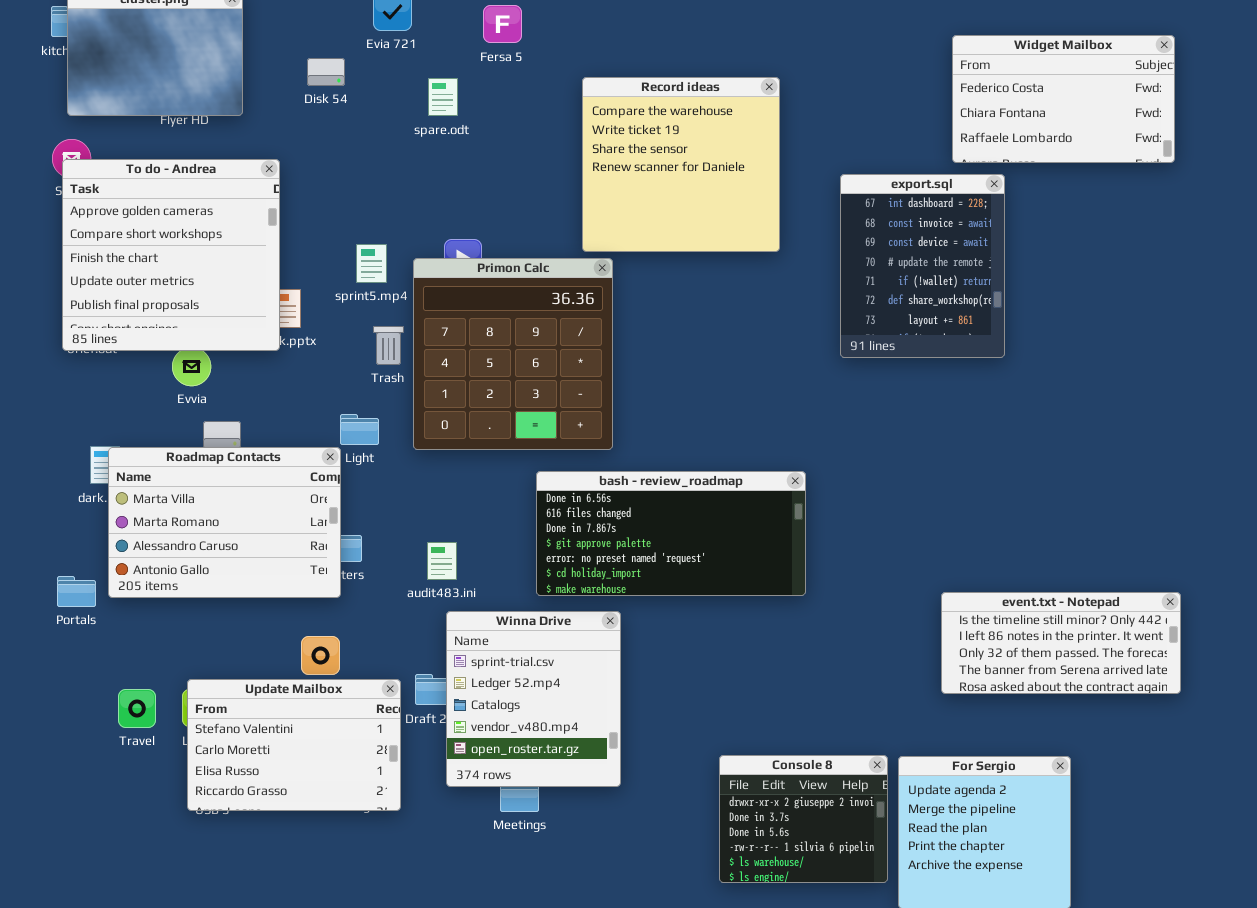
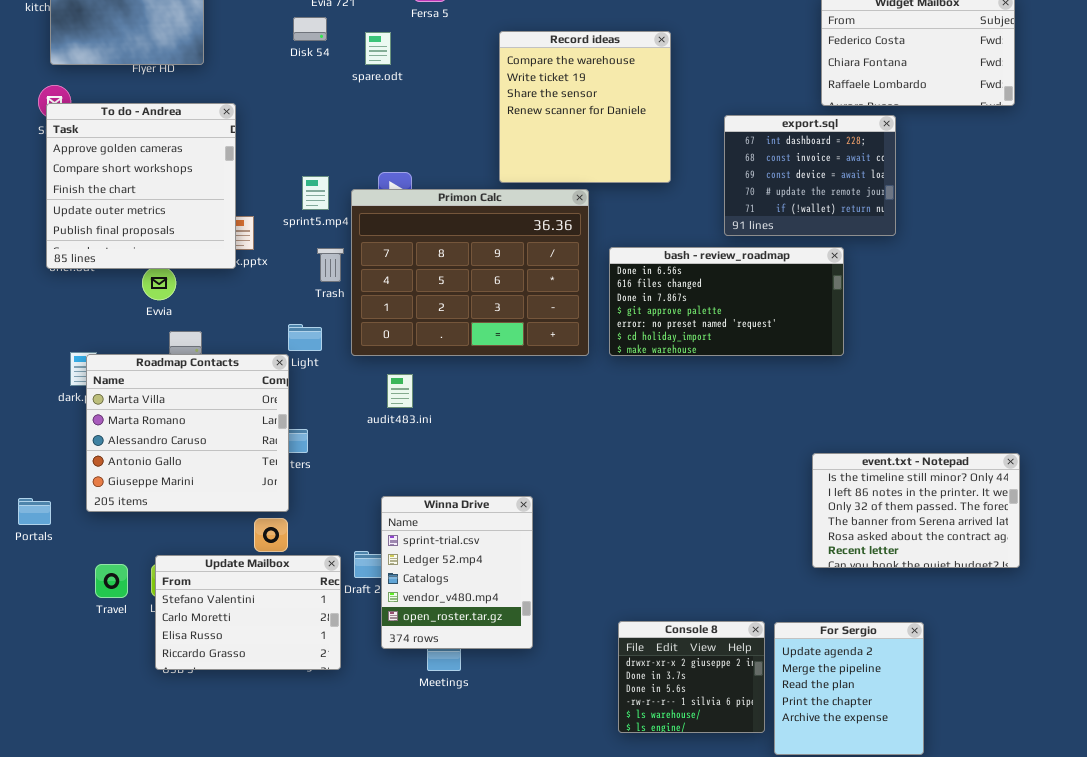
Disk 54: [307,58,345,86] -> [293,17,327,41], moved
export.sql: [840,174,1005,358] -> [724,115,896,236], resized
Primon Calc: [413,258,613,450] -> [351,189,589,356], resized
Roadmap Contacts: [108,447,341,598] -> [86,354,289,512], resized
bash - review_roadmap: [536,471,806,596] -> [609,247,844,356], moved
audit483.ini: [427,542,457,580] -> [387,374,413,408], moved
Portals: [57,576,96,607] -> [18,498,51,525], moved
event.txt - Notepad: [941,592,1181,694] -> [812,453,1020,568], resized

